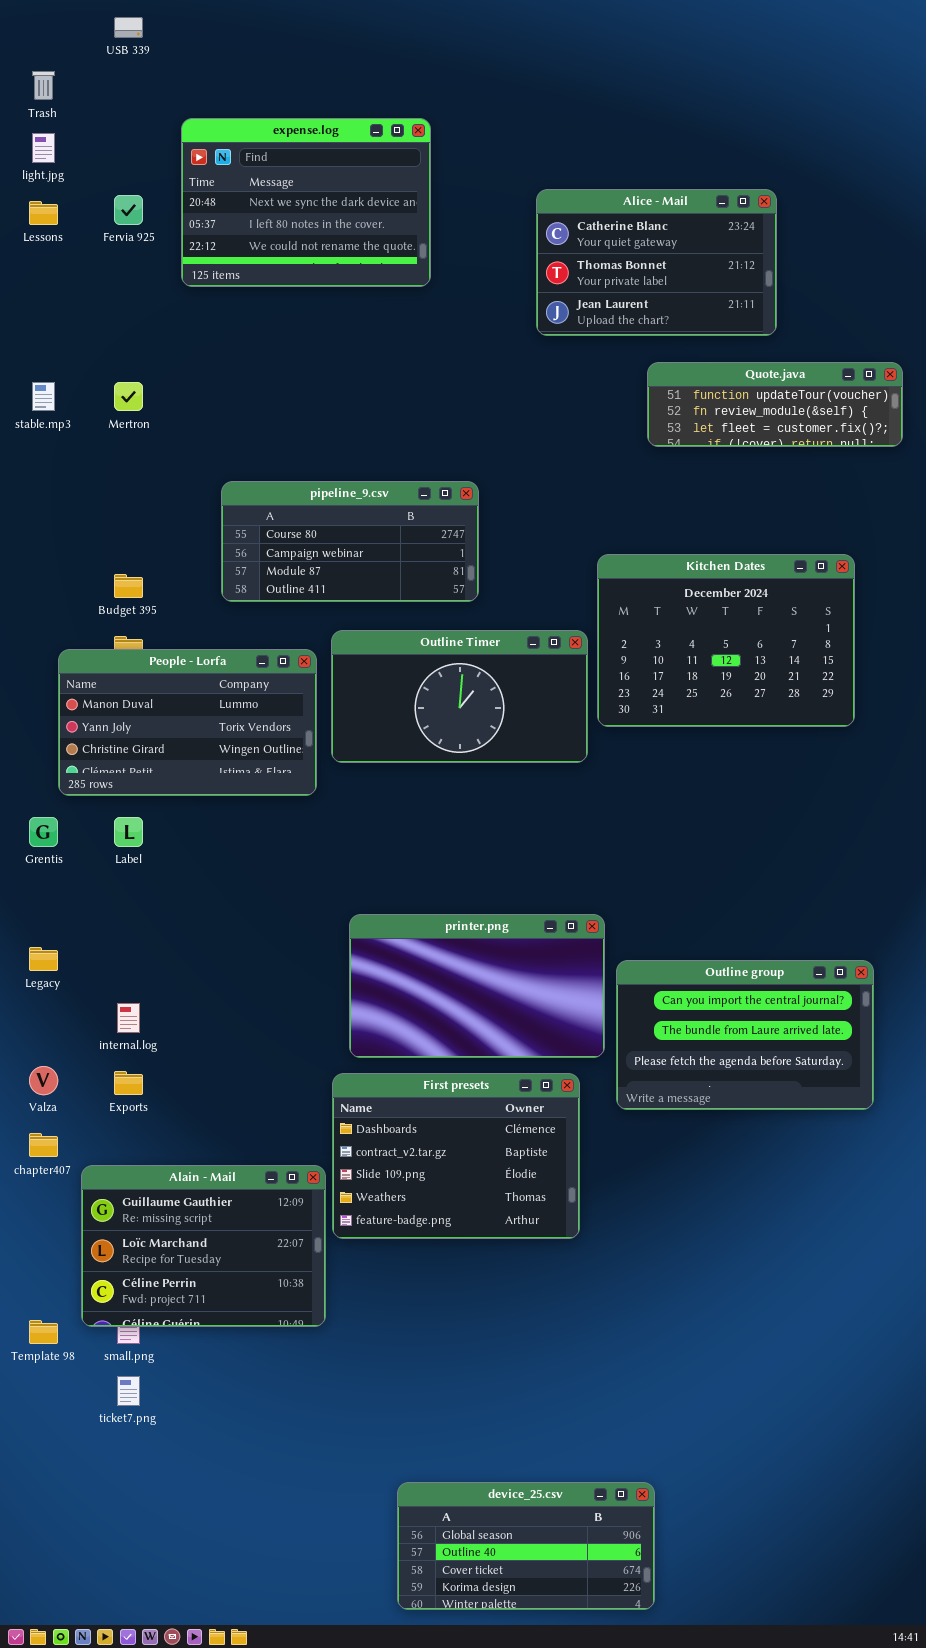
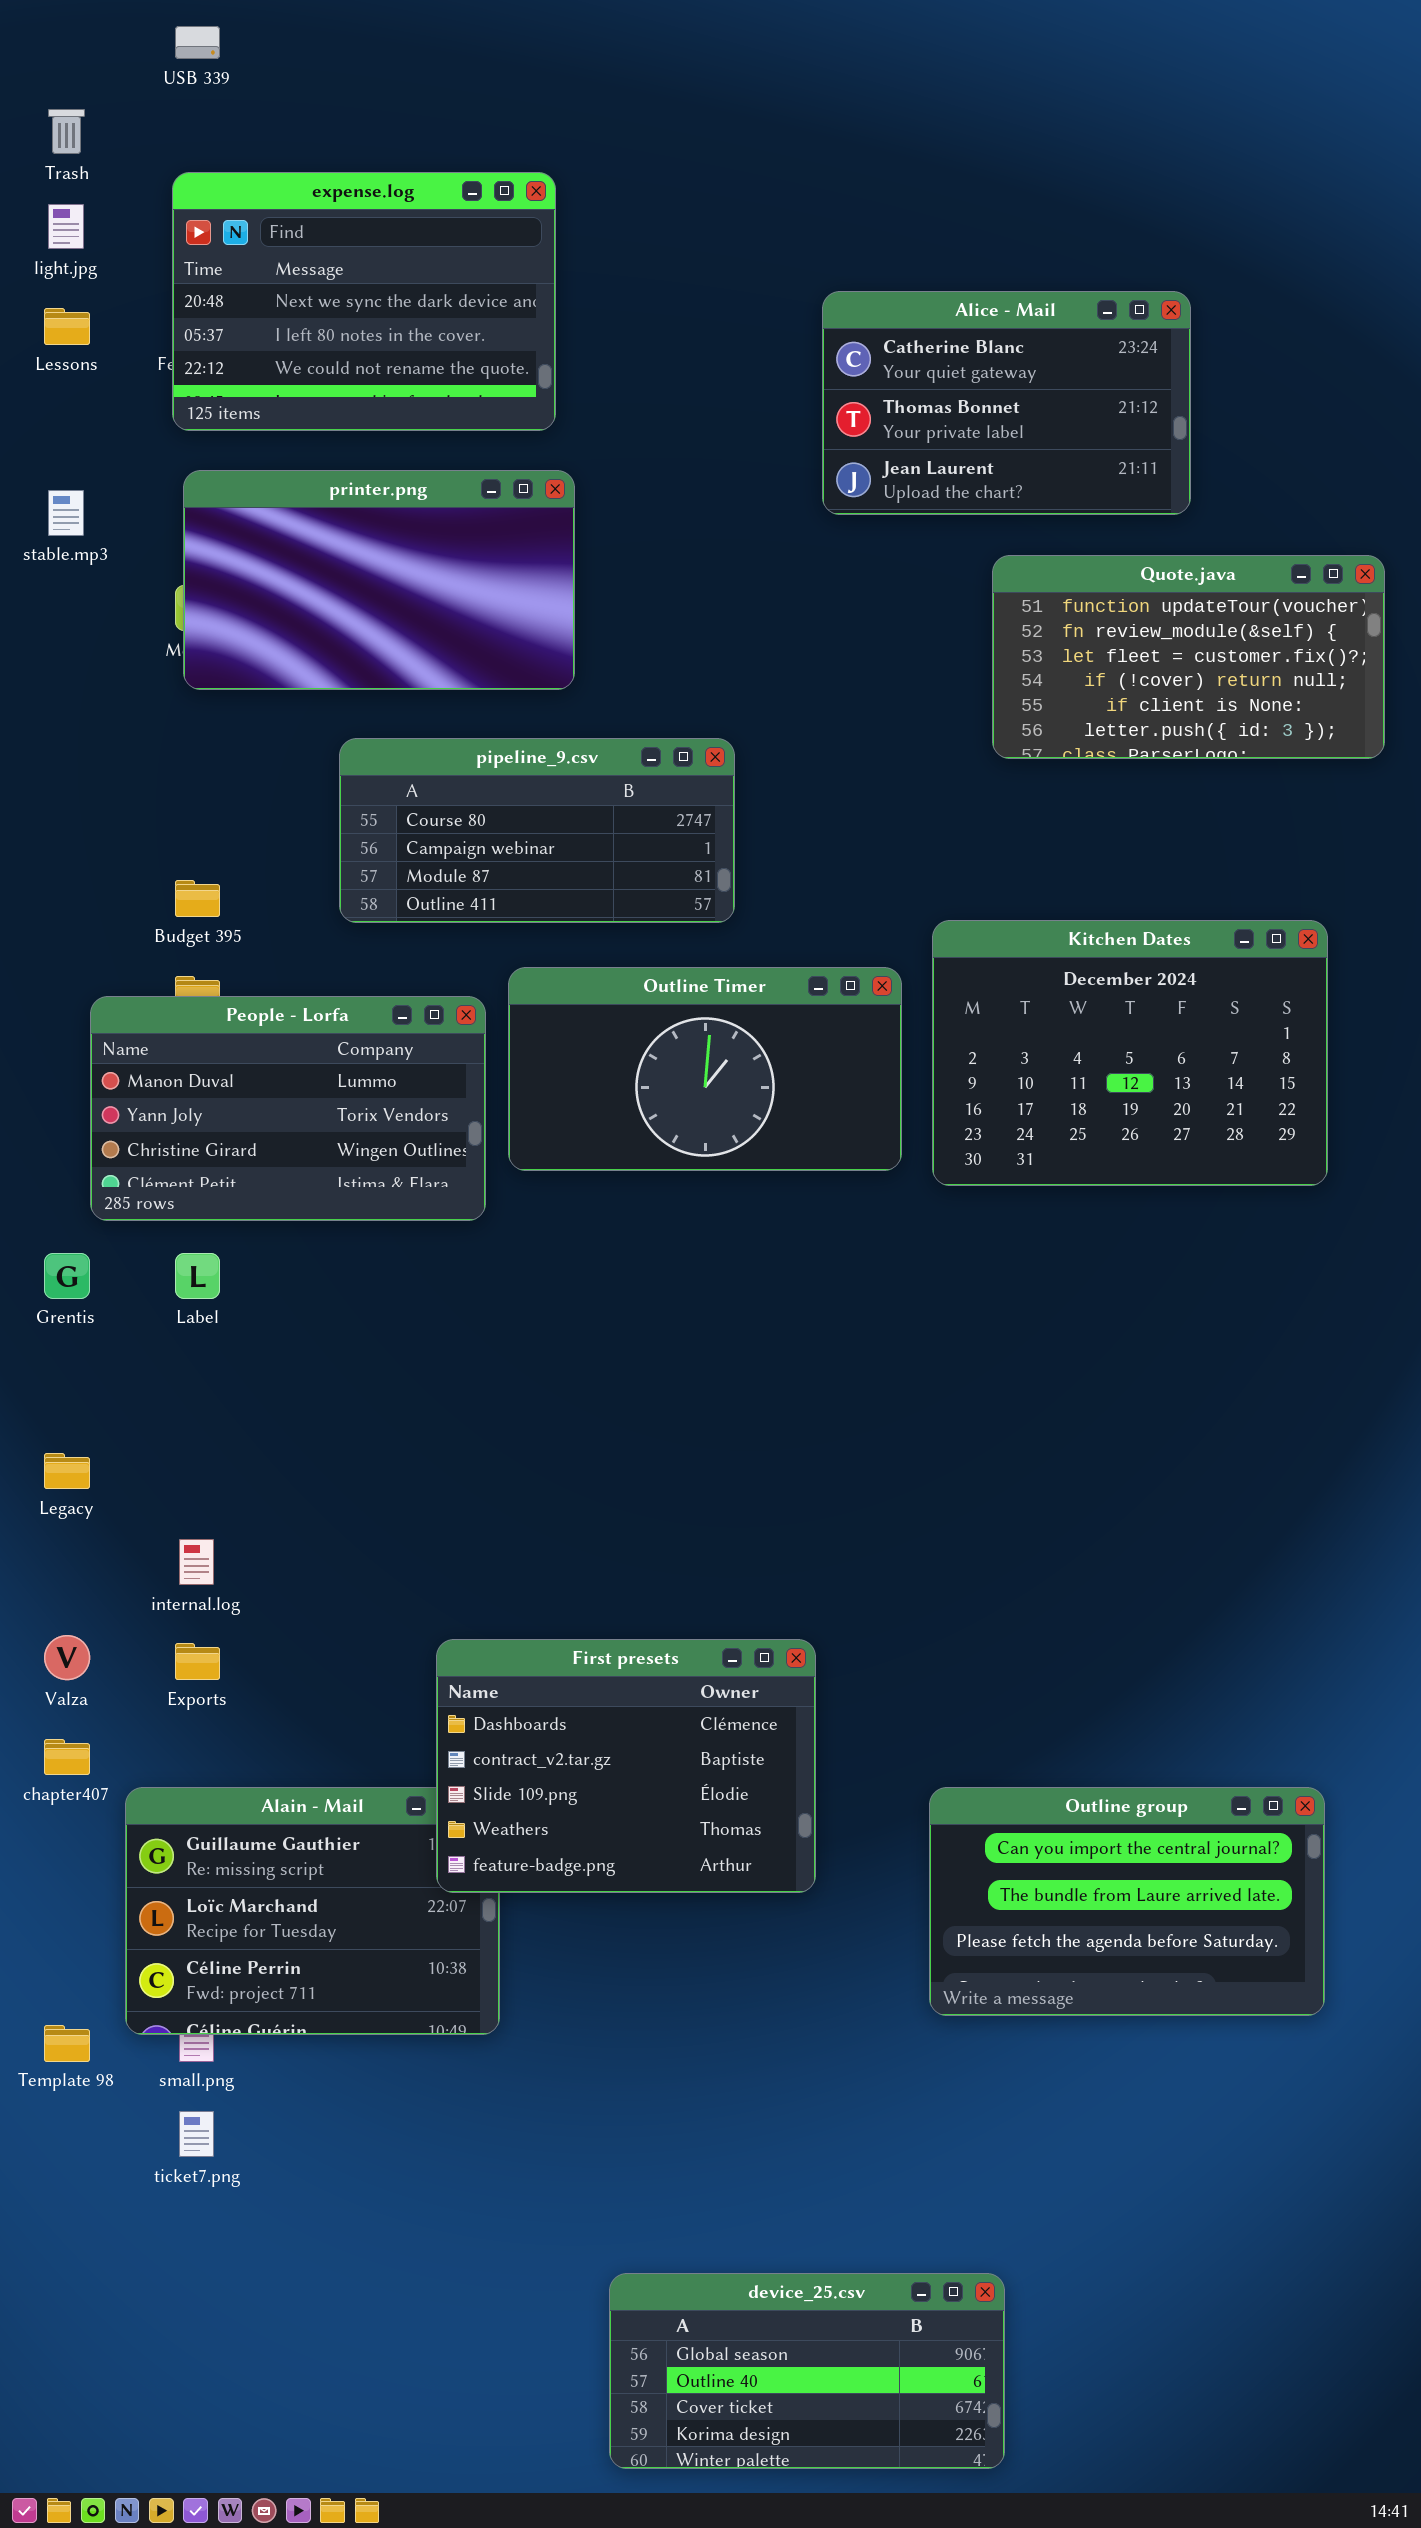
expense.log: [181,118,431,287] -> [172,172,556,431], moved
Quote.java: [647,362,903,447] -> [992,555,1385,759], resized
stable.mp3: [32,382,55,411] -> [48,490,84,536], moved
Kitchen Dates: [597,554,855,727] -> [932,920,1328,1186], moved
printer.png: [349,914,605,1058] -> [183,470,575,690], moved
Outline group: [616,960,874,1110] -> [929,1787,1325,2016], moved
First presets: [332,1073,580,1239] -> [436,1639,816,1893], moved

